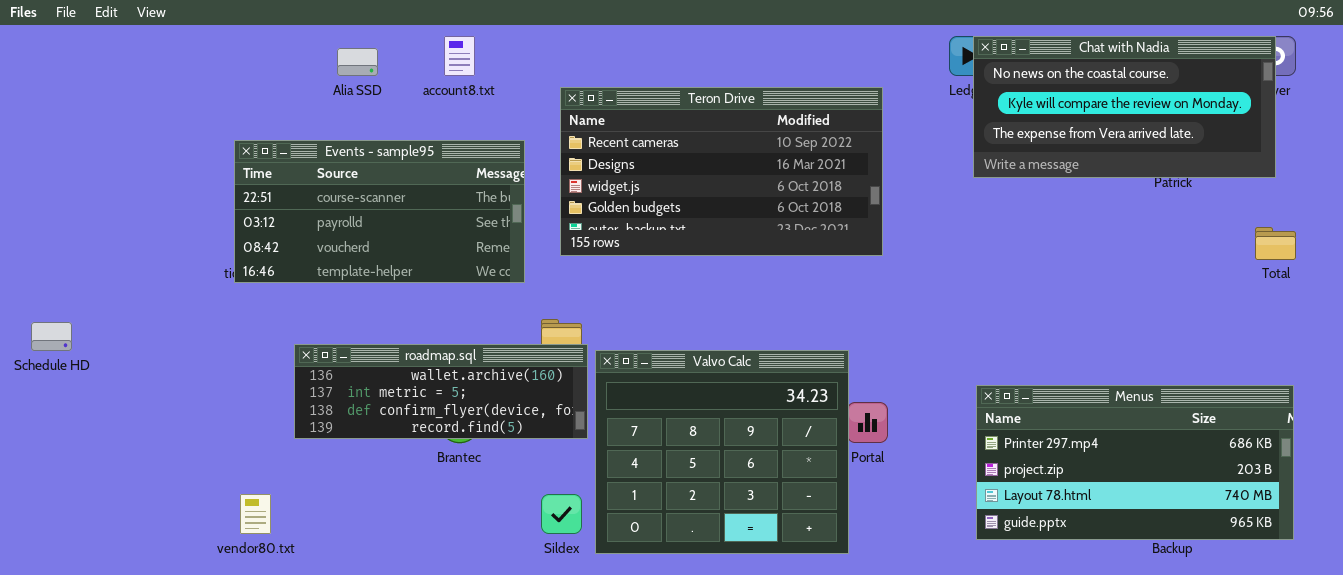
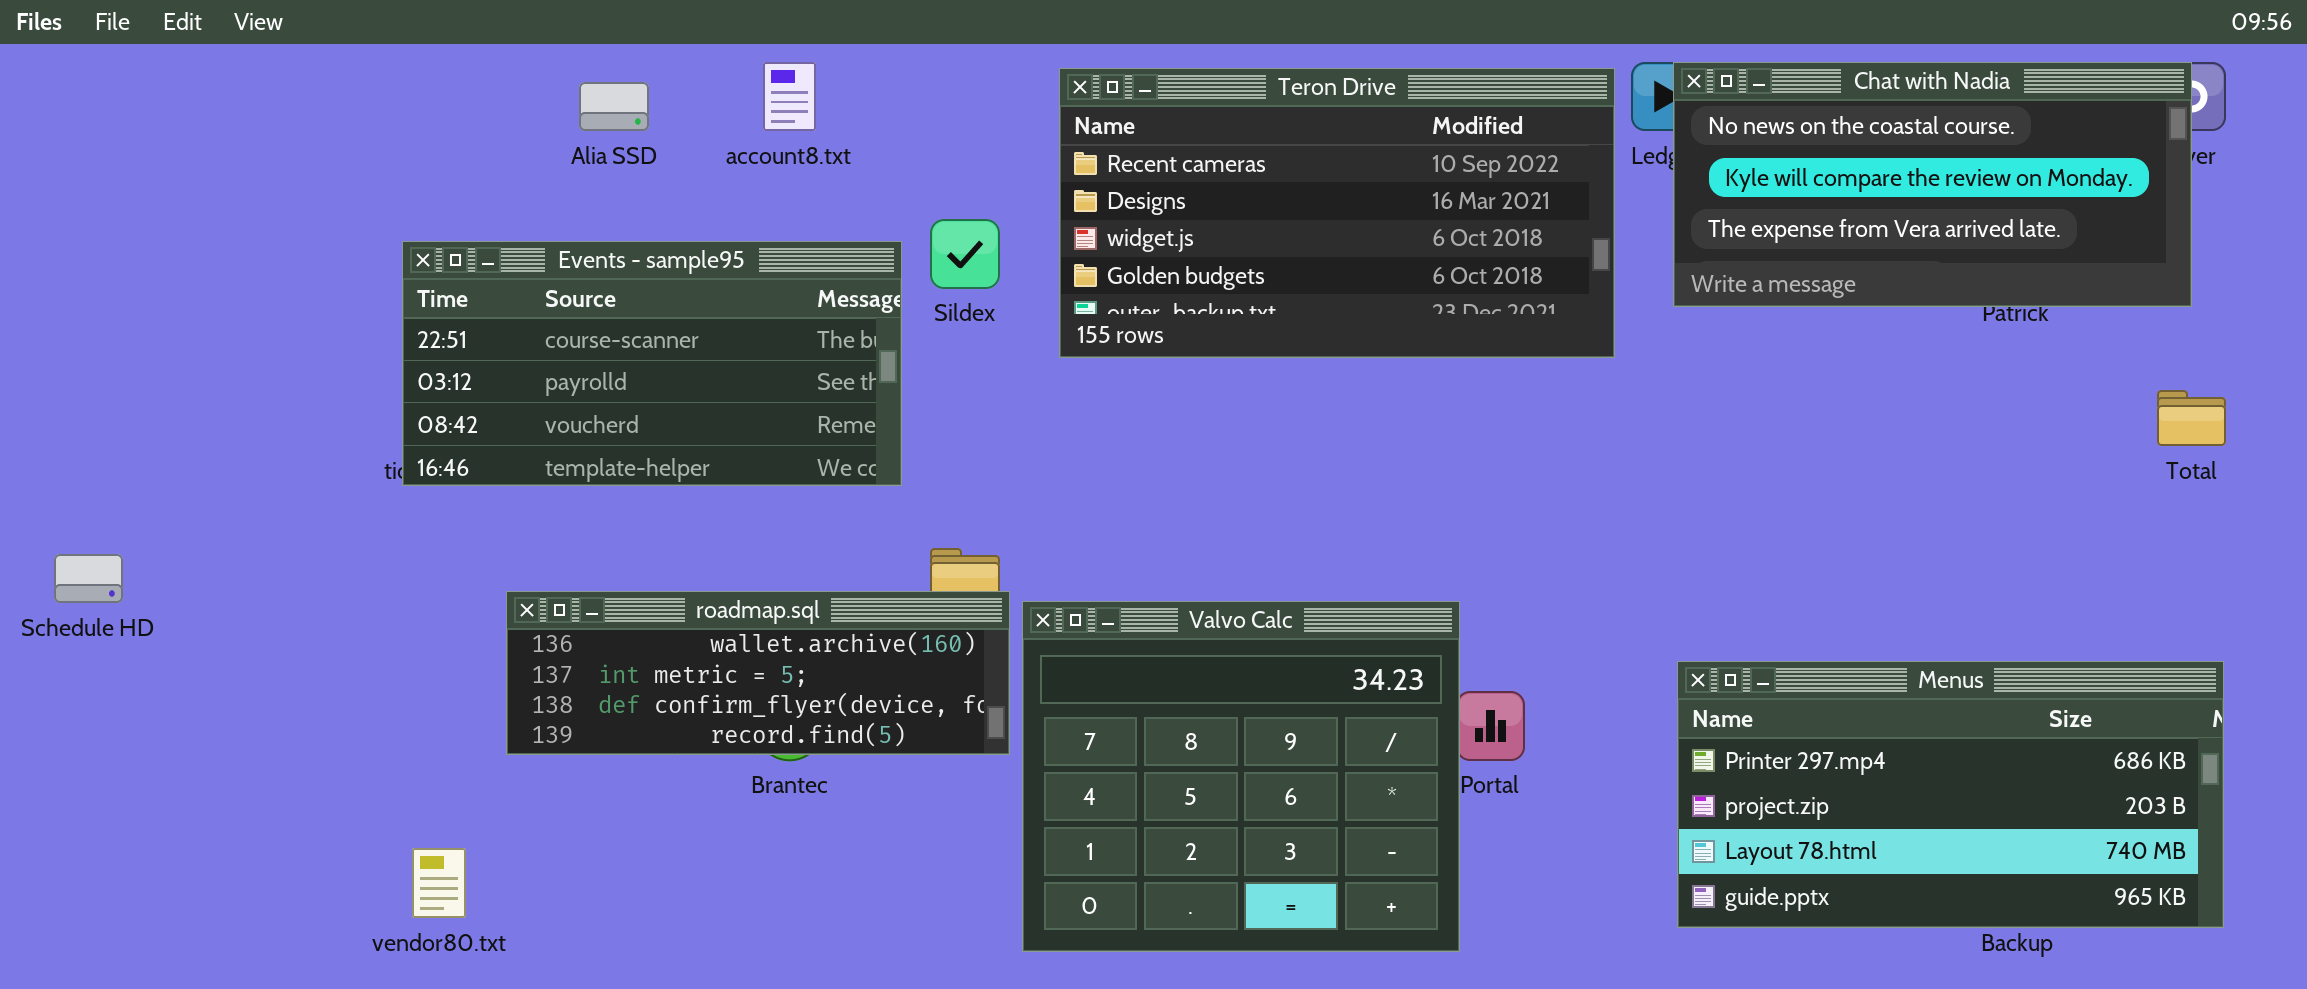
Teron Drive: [560,87,883,256] -> [1059,68,1615,358], moved
Sildex: [541,494,582,534] -> [930,219,1000,289], moved

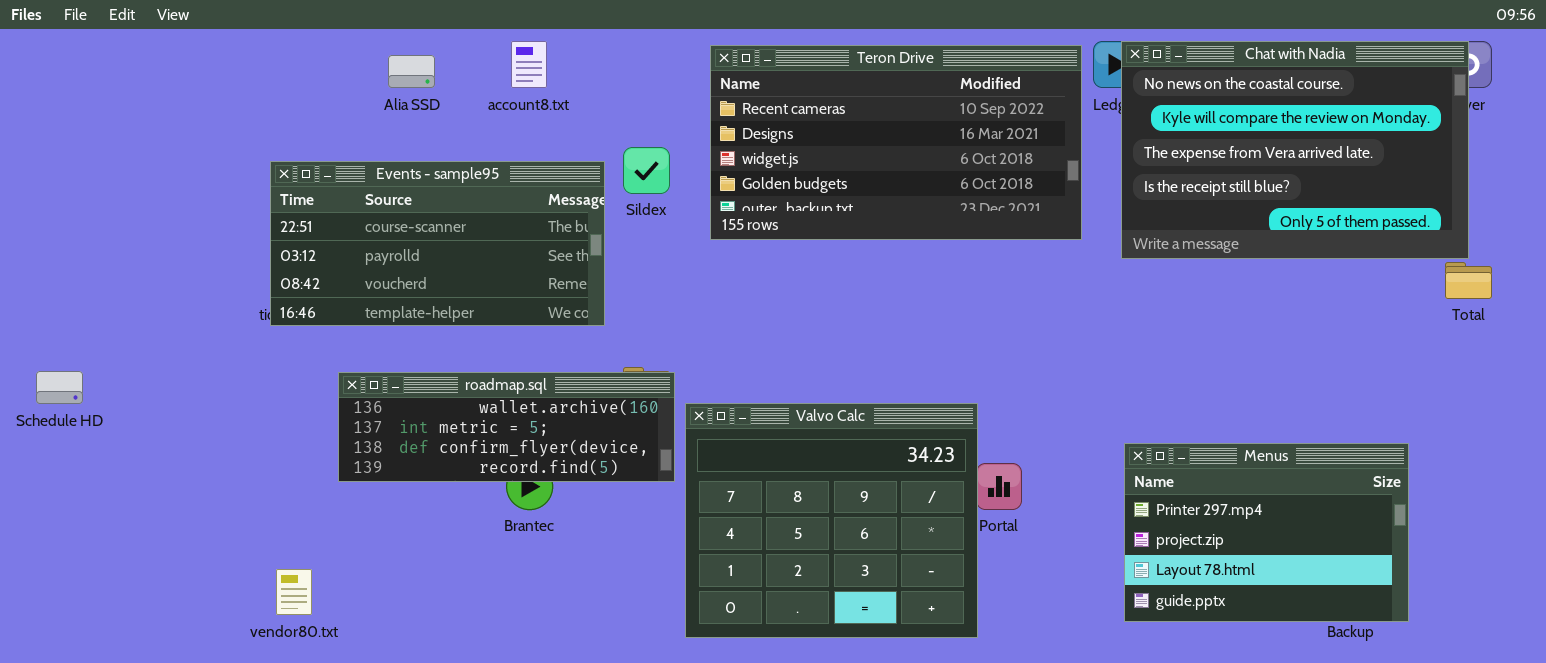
Chat with Nadia: [1673,62,2192,307] -> [1121,41,1469,259], resized
roadmap.sql: [506,591,1010,755] -> [338,372,675,482], moved
Menus: [1677,661,2224,928] -> [1124,443,1409,622], resized

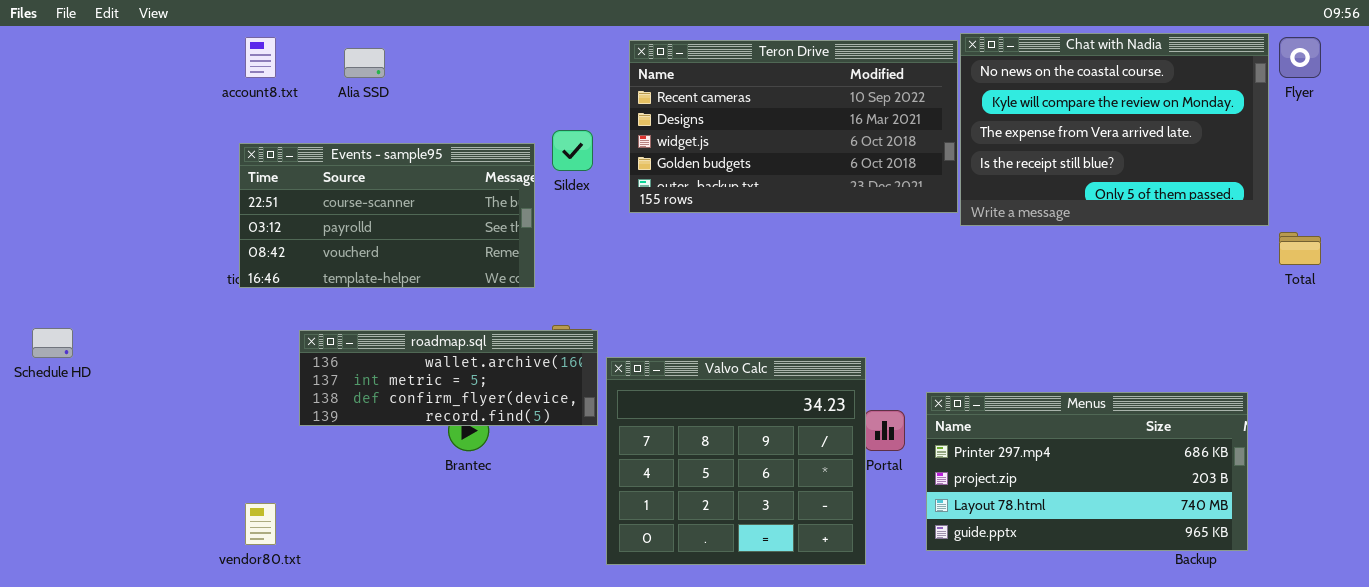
account8.txt: [511,41,547,88] -> [245,37,276,78], moved
Chat with Nadia: [1121,41,1469,259] -> [960,33,1269,226], moved
Menus: [1124,443,1409,622] -> [926,392,1248,551], resized

